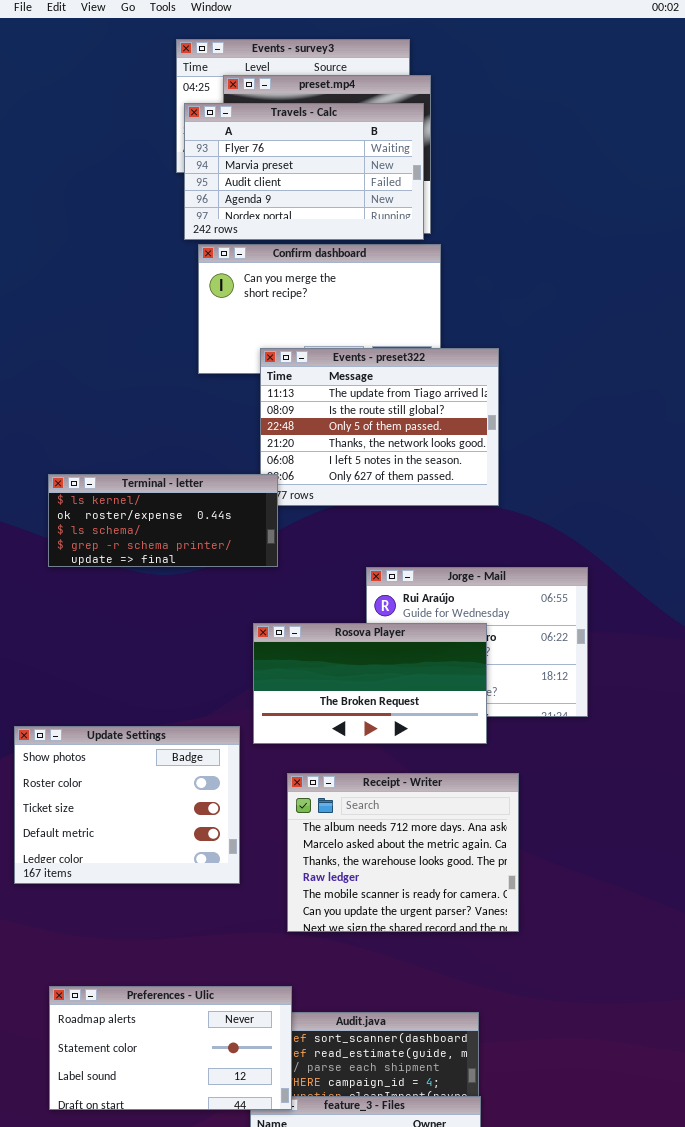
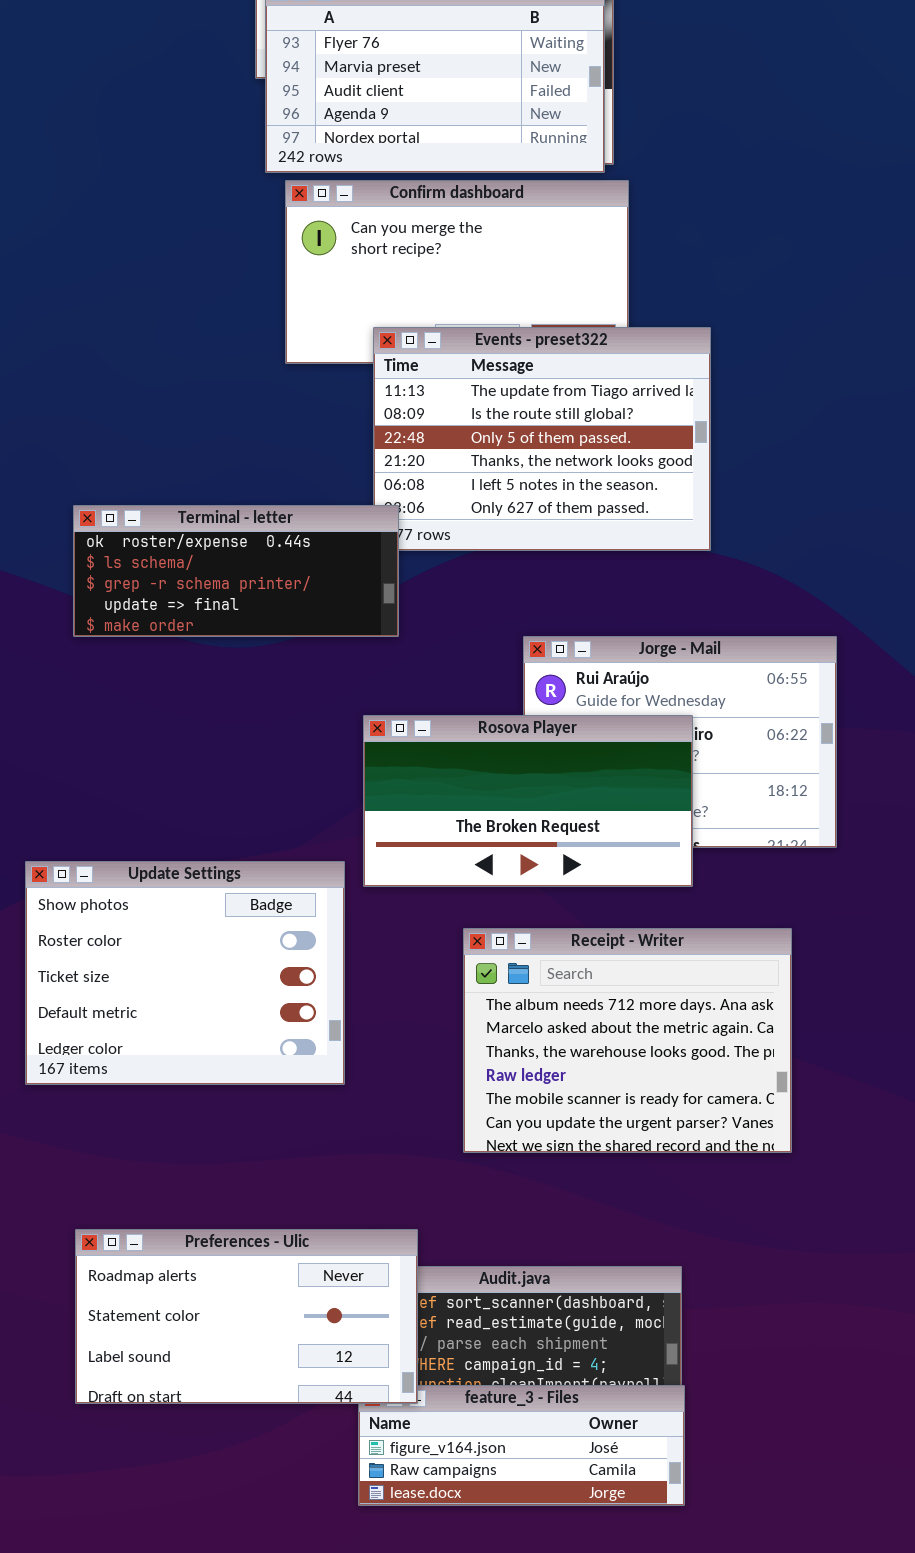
Terminal - letter: [48,474,278,567] -> [73,505,399,637], scrolled down 1 row
Receipt - Writer: [287,773,519,932] -> [463,928,792,1153], moved

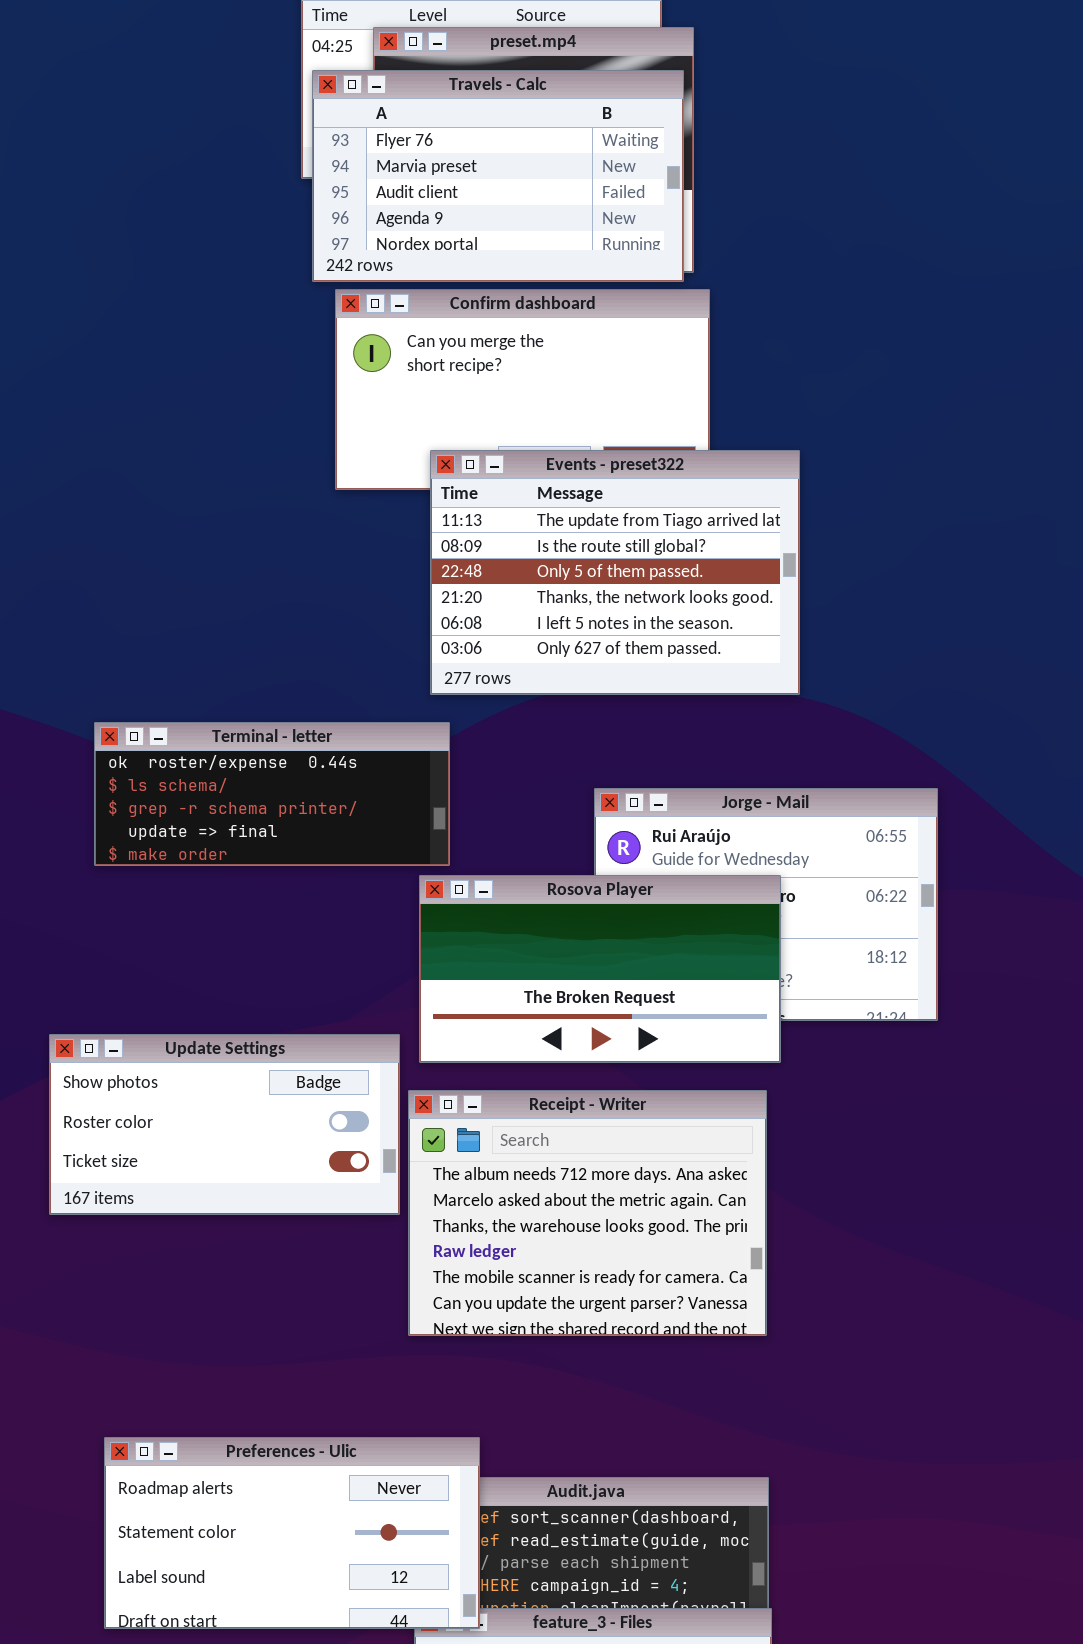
Terminal - letter: [73,505,399,637] -> [94,722,450,866], moved
Update Settings: [25,861,345,1085] -> [49,1034,400,1215], resized
Receipt - Writer: [463,928,792,1153] -> [408,1090,767,1336], moved

